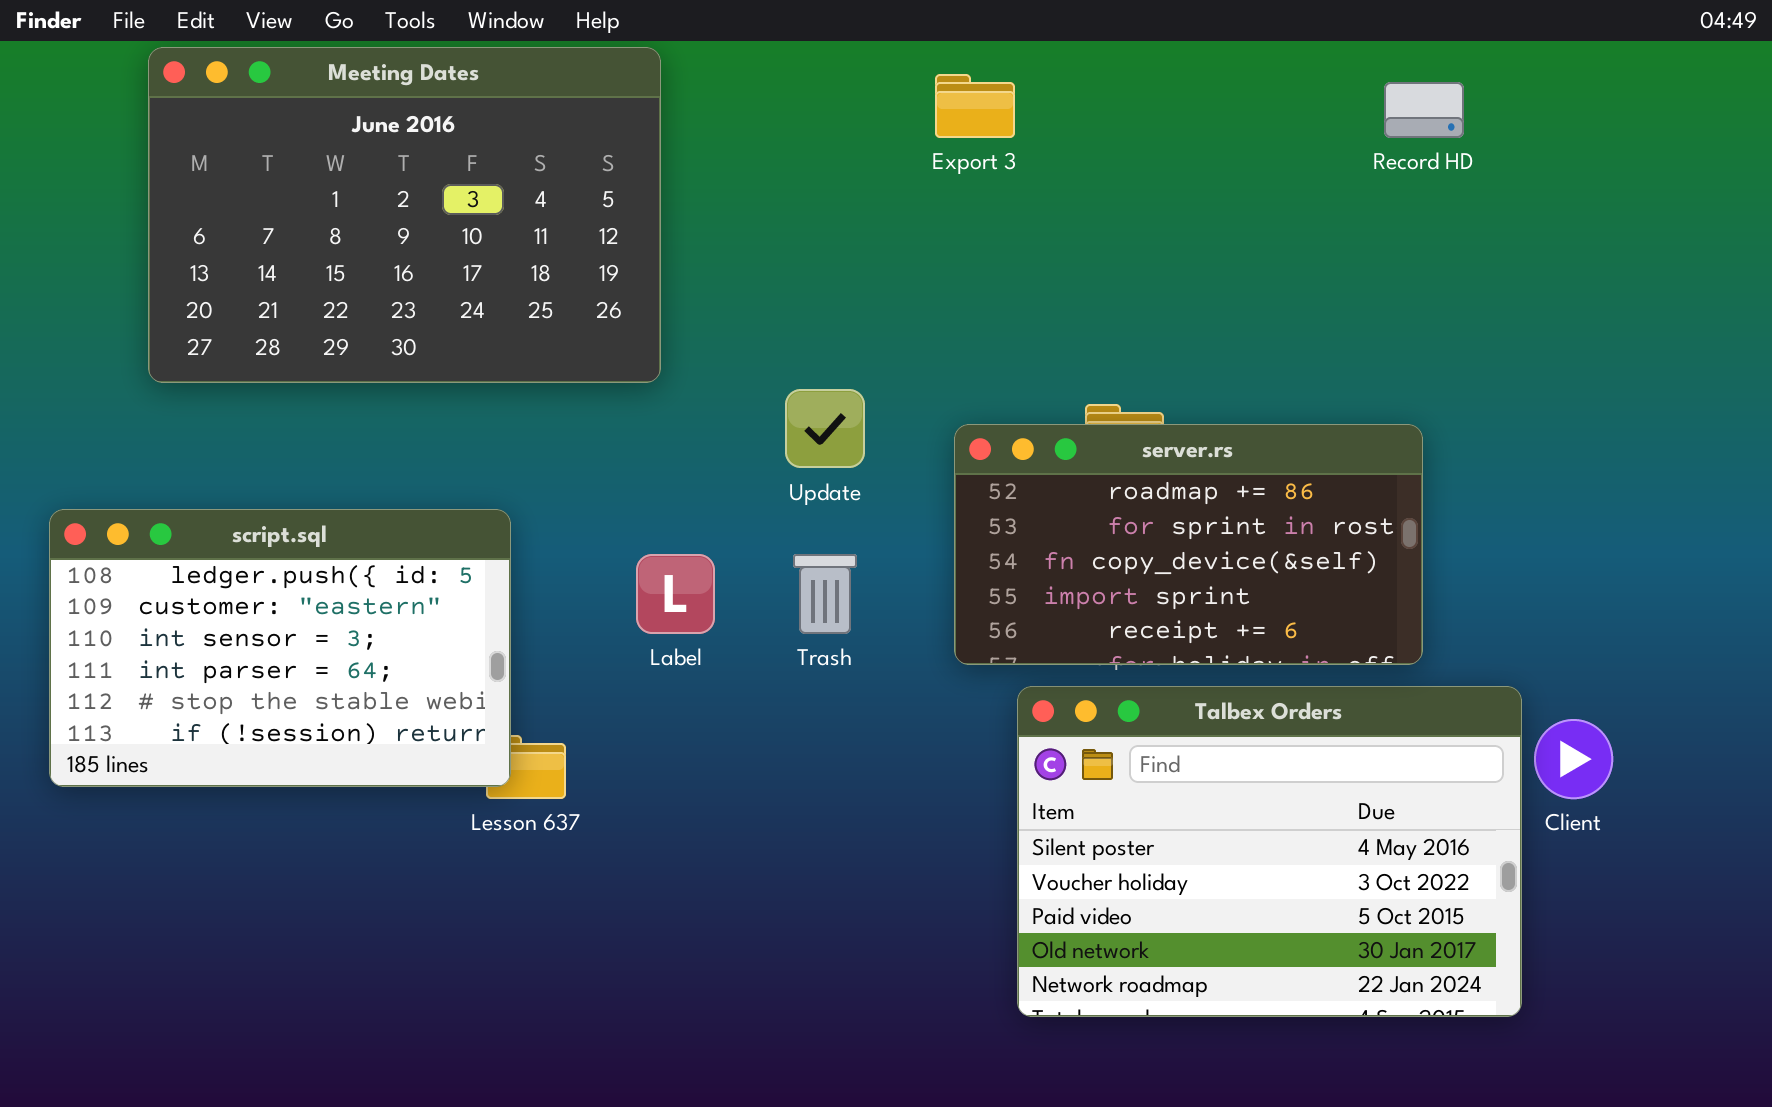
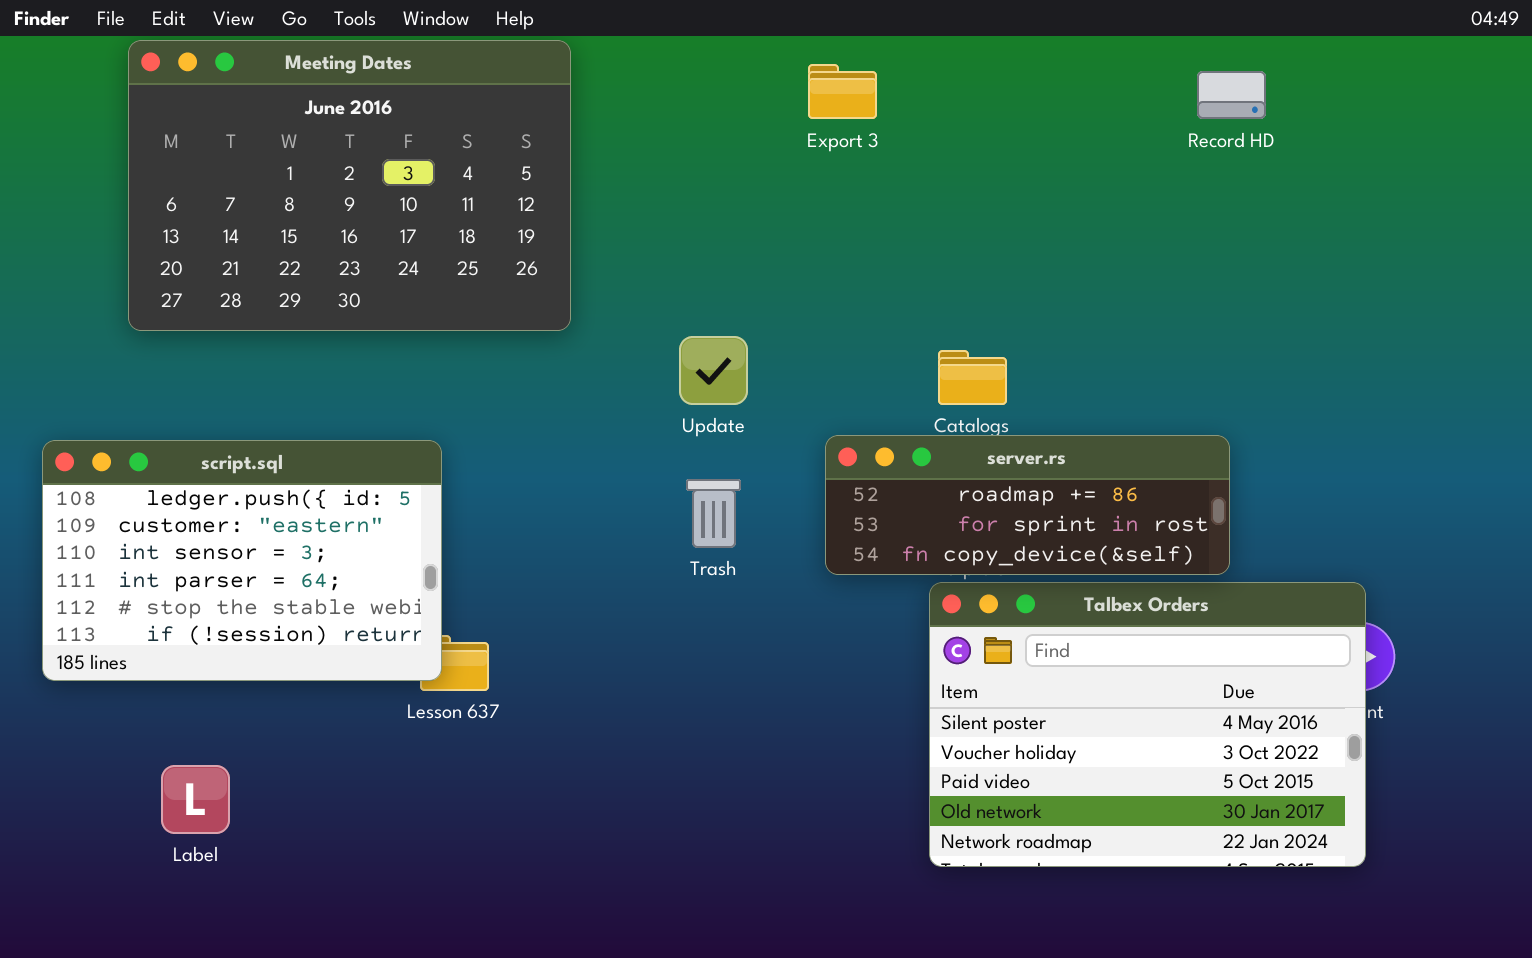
server.rs: [954,424,1423,665] -> [825,435,1230,575], resized
Label: [636,554,715,634] -> [161,765,230,834], moved
Talbex Orders: [1017,686,1522,1017] -> [929,582,1366,867], moved

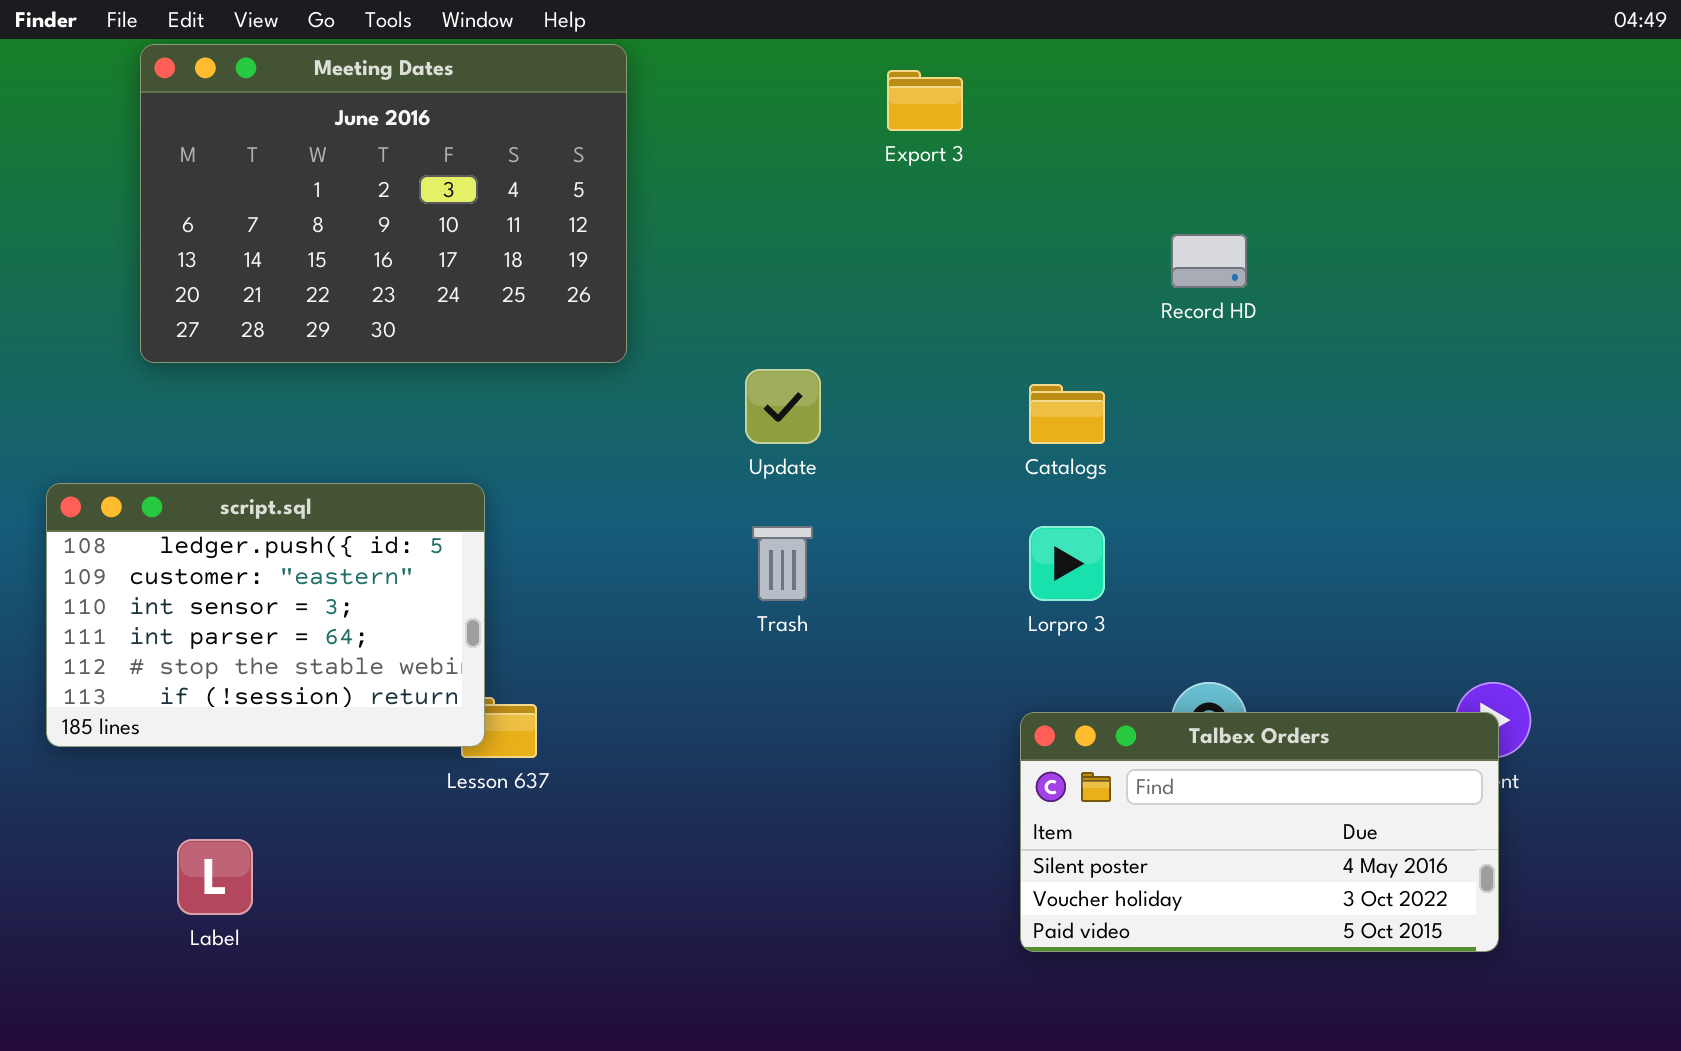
Record HD: [1197,71,1266,119] -> [1171,234,1247,288], moved
server.rs: [825,435,1230,575] -> none, closed
Talbex Orders: [929,582,1366,867] -> [1020,712,1499,952], resized

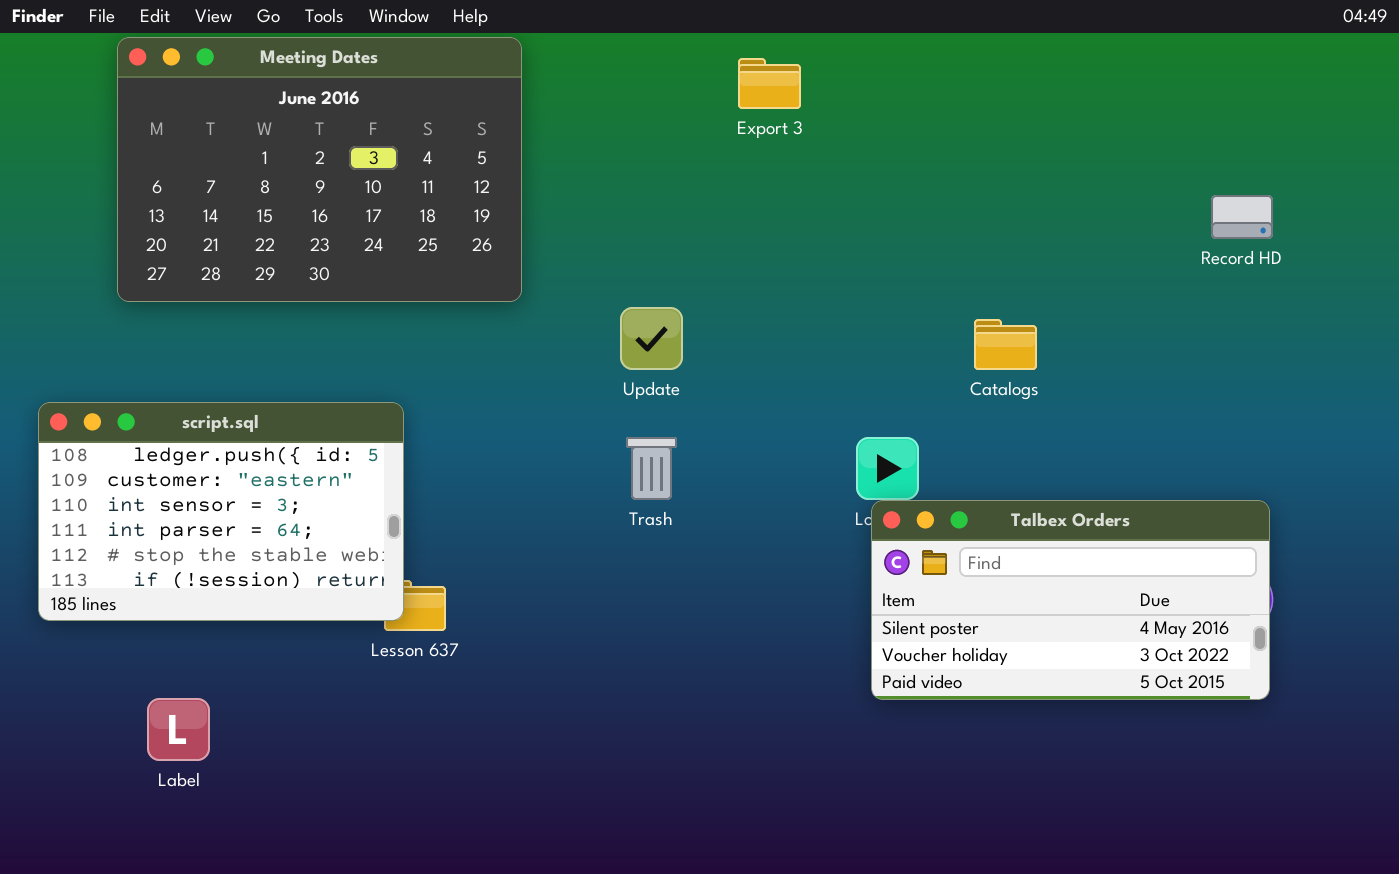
Record HD: [1171,234,1247,288] -> [1211,195,1273,239], moved
Catalogs: [1029,384,1105,444] -> [974,319,1037,370], moved
Talbex Orders: [1020,712,1499,952] -> [871,500,1270,700], moved

